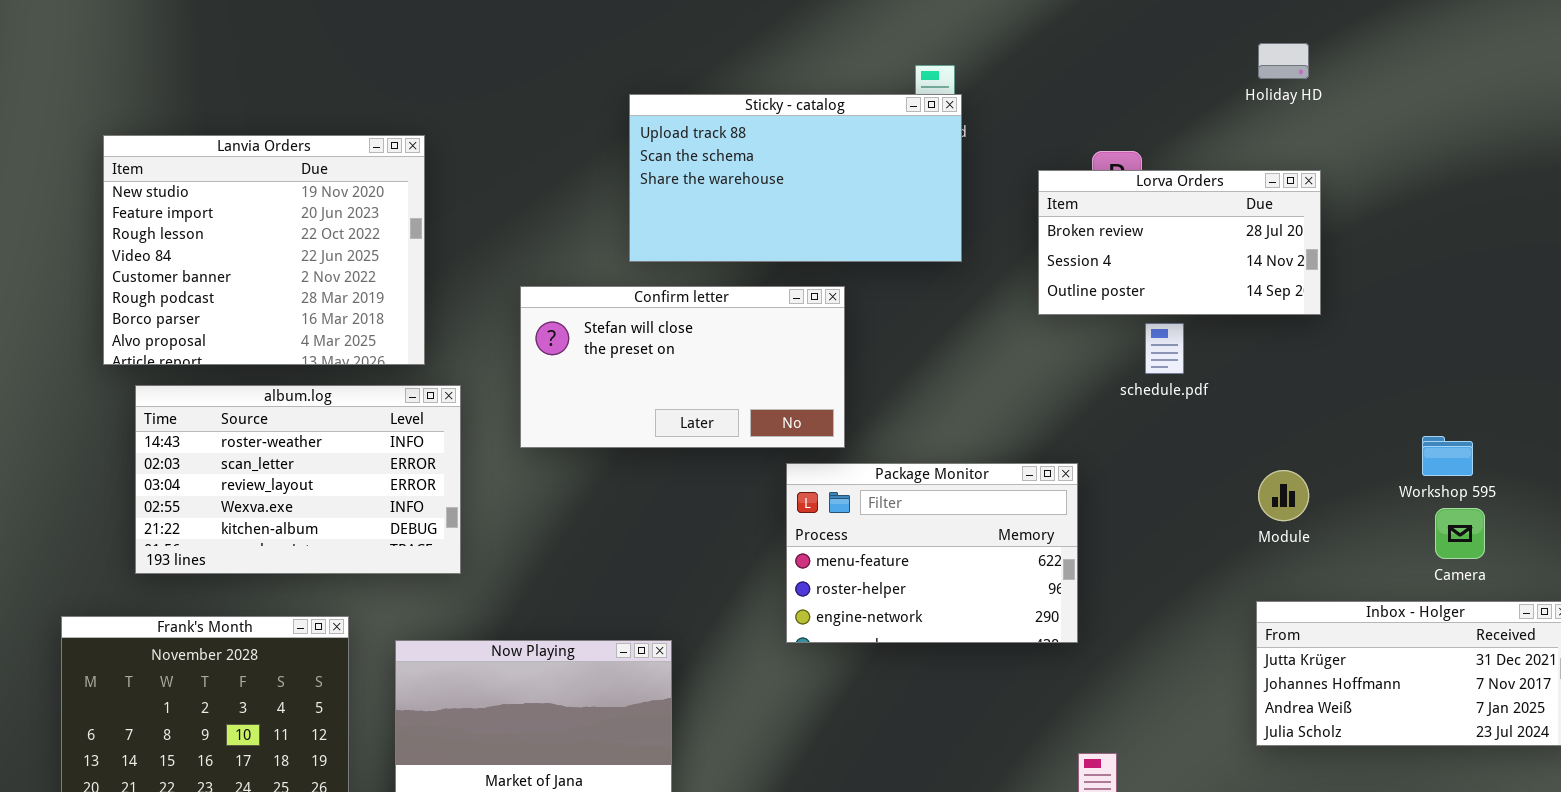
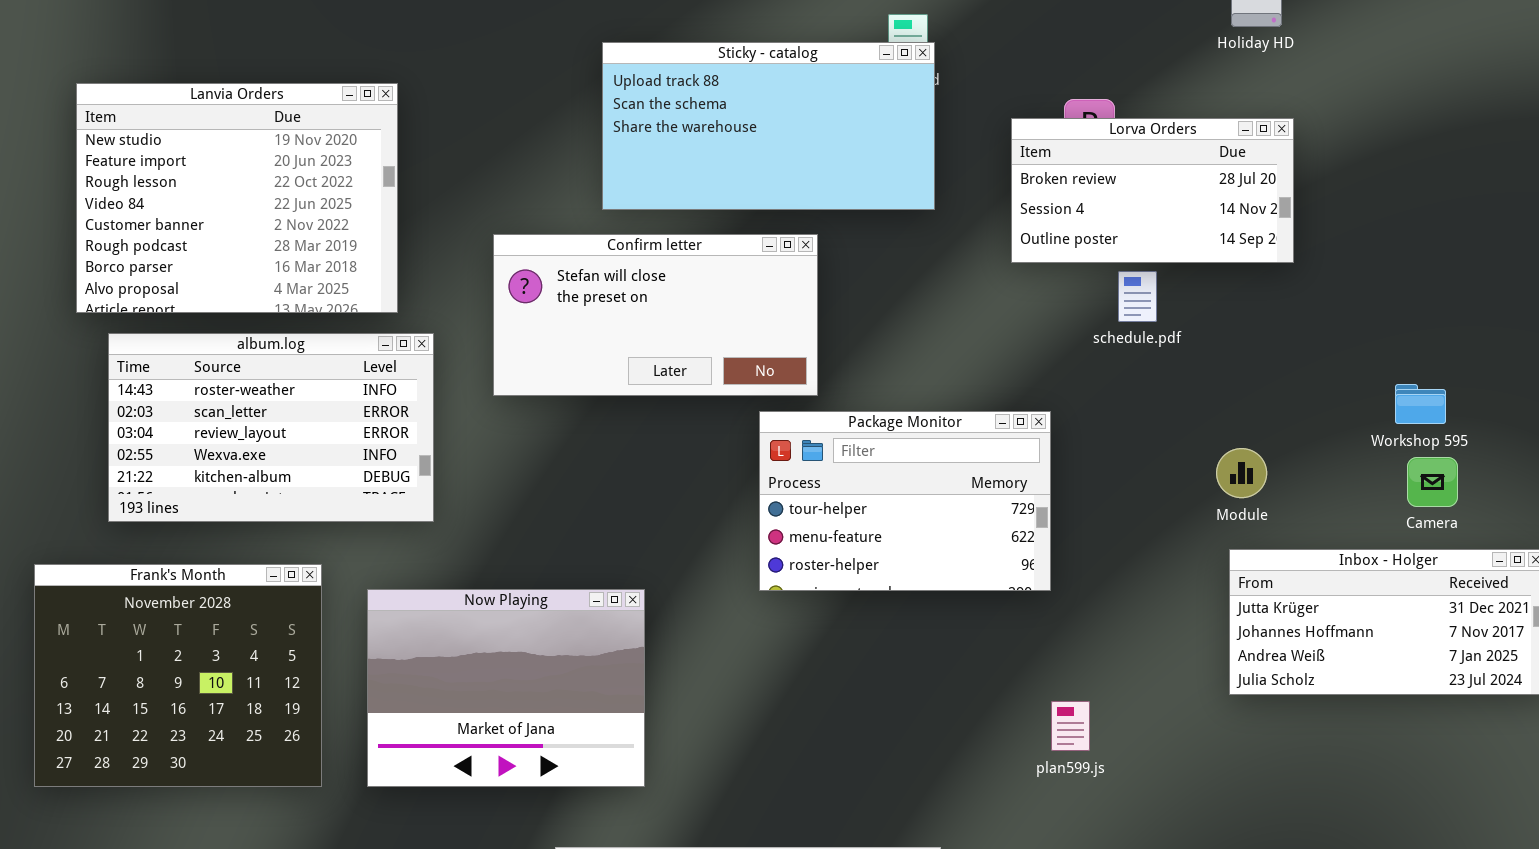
Package Monitor: [786,463,1078,643] -> [759,411,1051,591], scrolled up 1 row
Module: [1258,470,1309,521] -> [1216,448,1267,498], moved

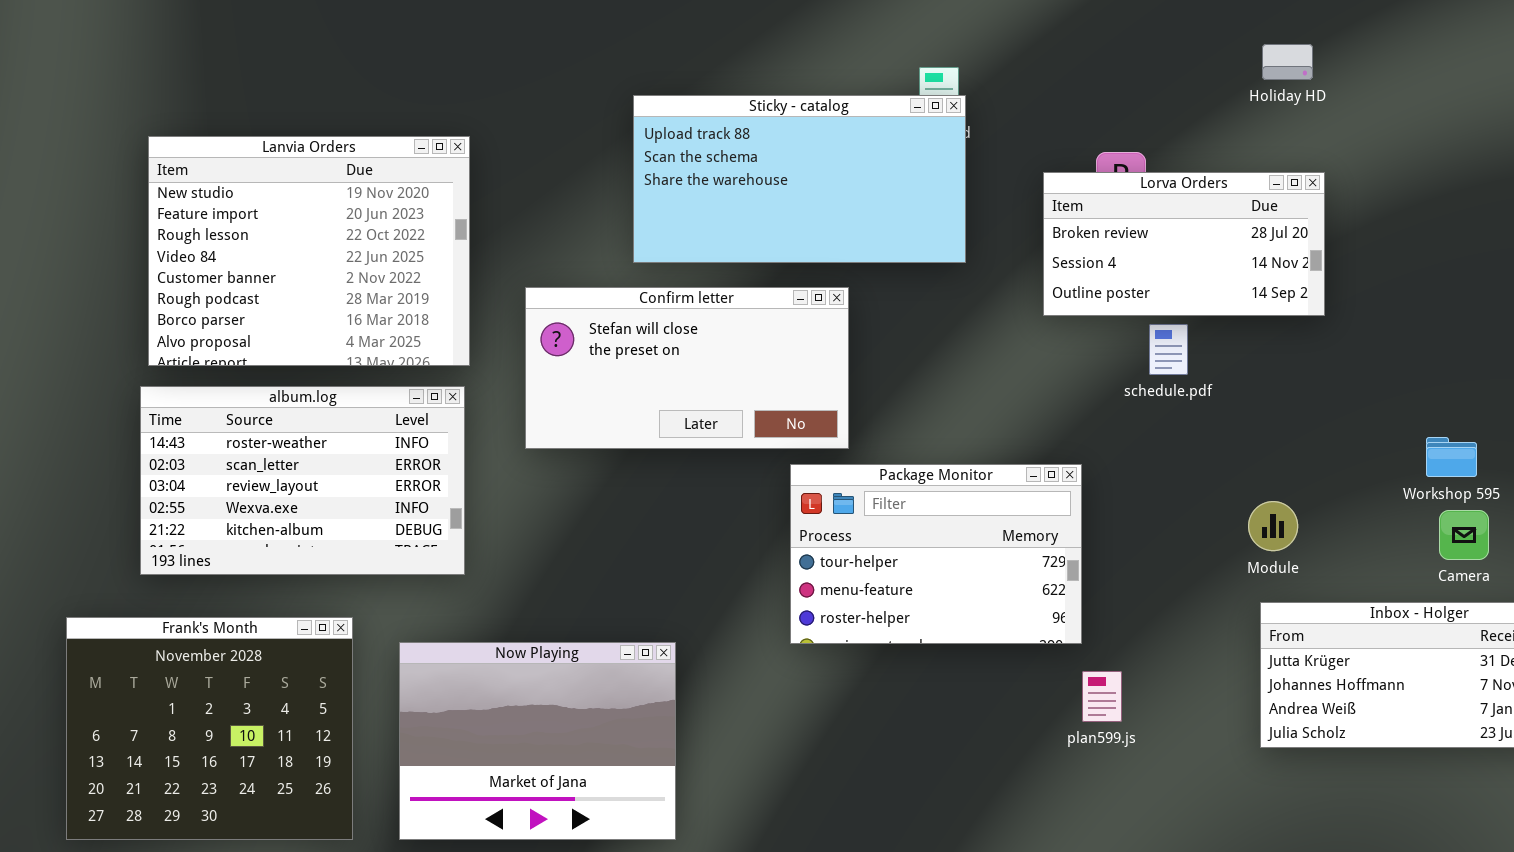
Lanvia Orders: [76,83,398,313] -> [148,136,470,366], moved
plan599.js: [1051,701,1090,751] -> [1082,671,1122,722], moved

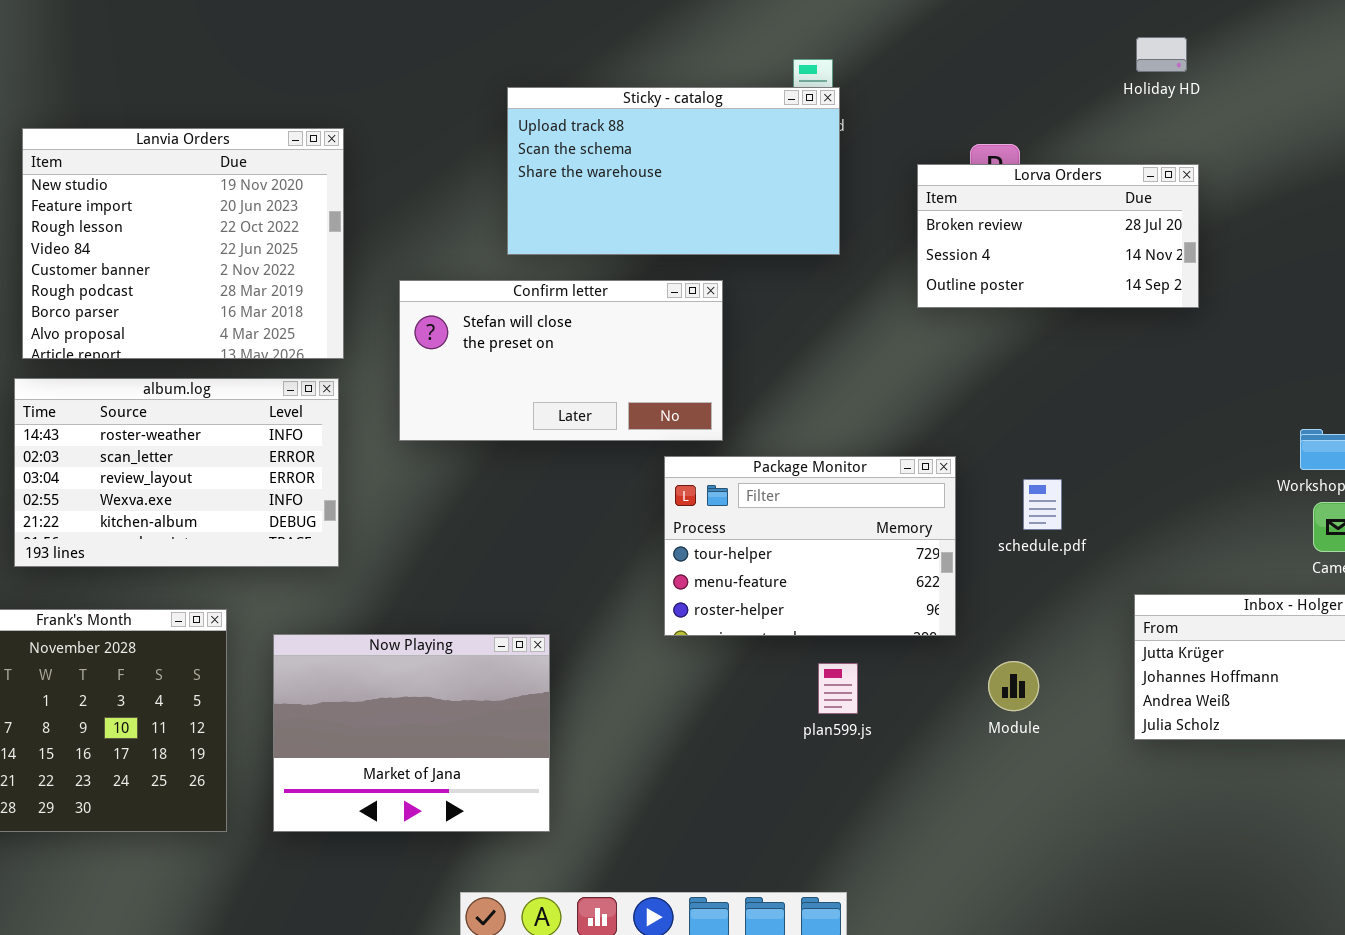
schedule.pdf: [1149,324,1188,375] -> [1023,479,1062,530], moved
Module: [1248,501,1298,551] -> [988,661,1039,711], moved
plan599.js: [1082,671,1122,722] -> [818,663,858,714], moved

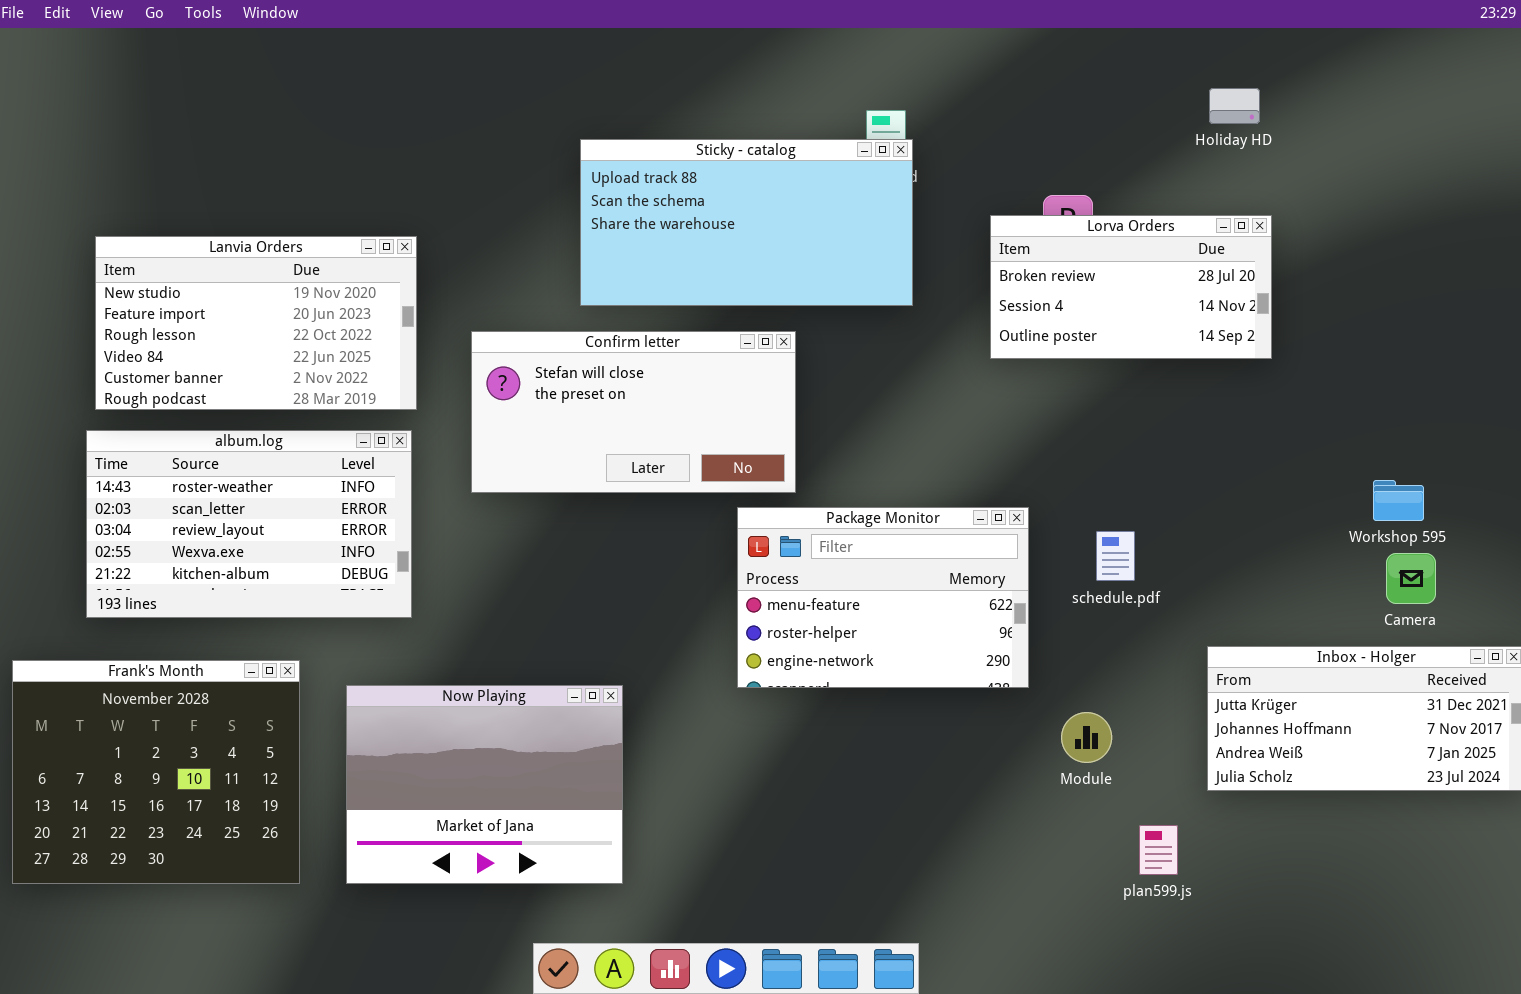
Lanvia Orders: [22,128,344,359] -> [95,236,417,410], resized
Package Monitor: [664,456,956,636] -> [737,507,1029,688], scrolled down 1 row
plan599.js: [818,663,858,714] -> [1139,825,1178,875], moved

